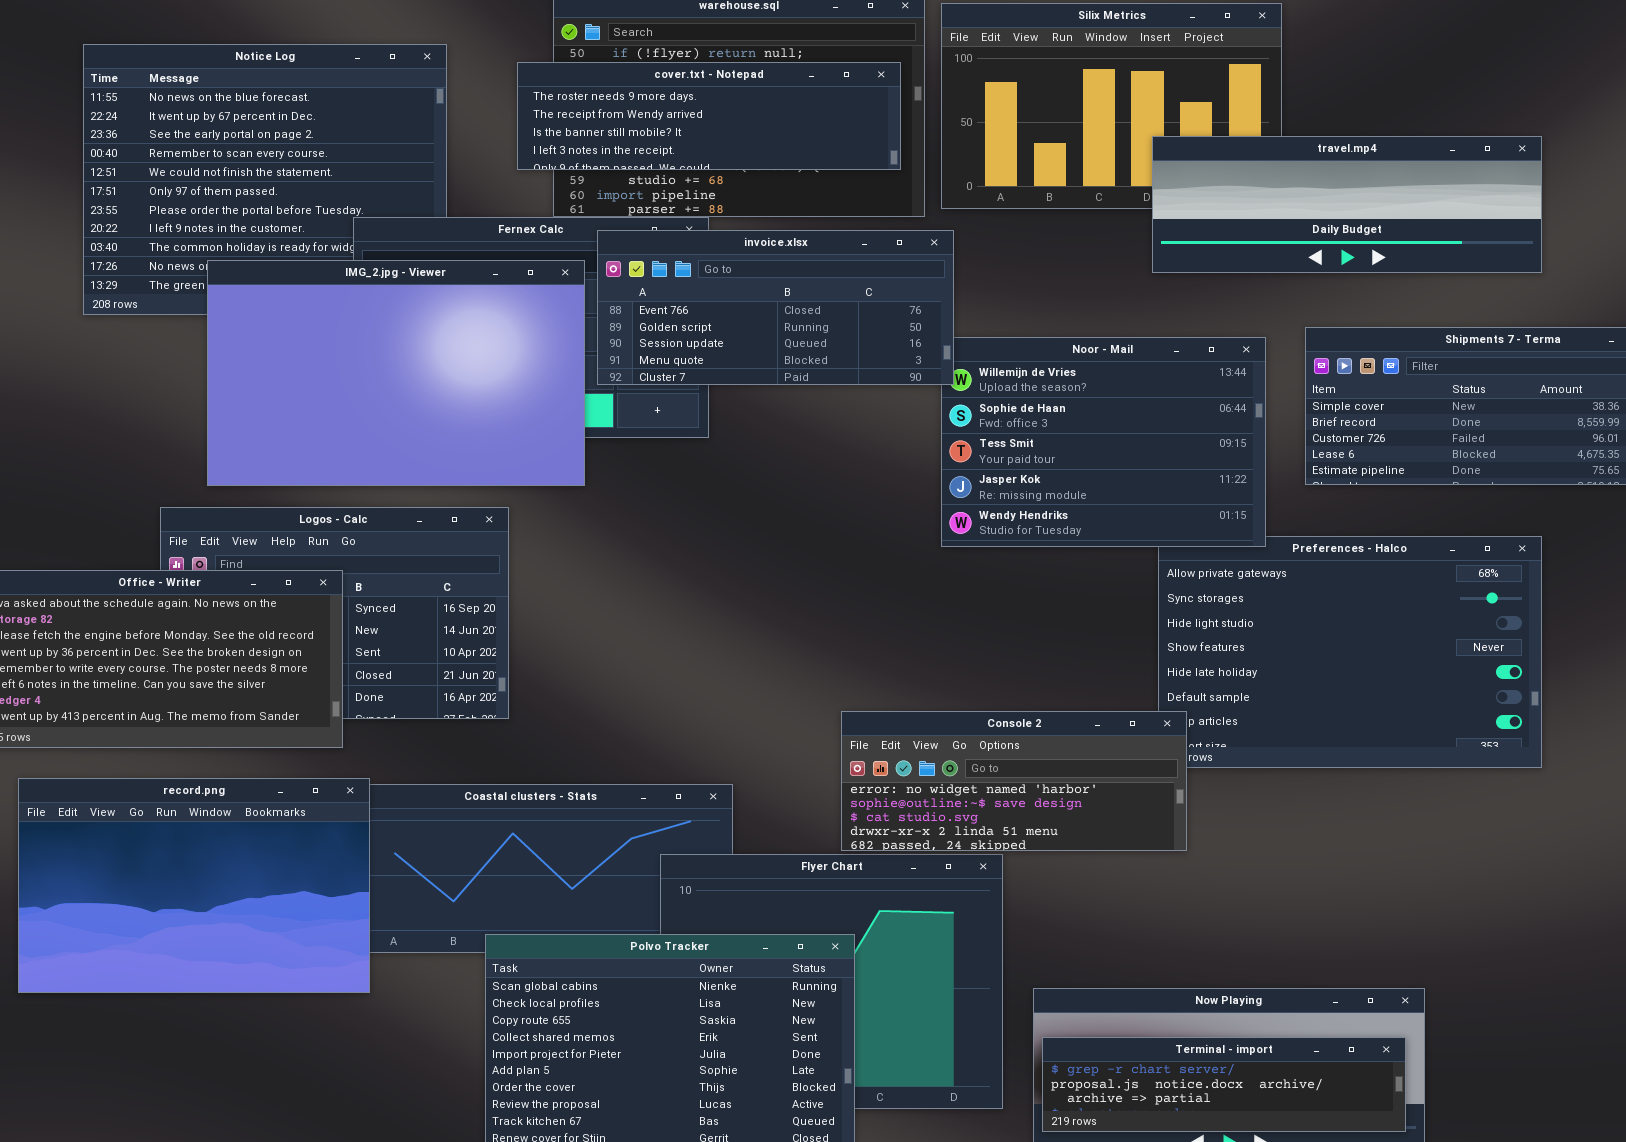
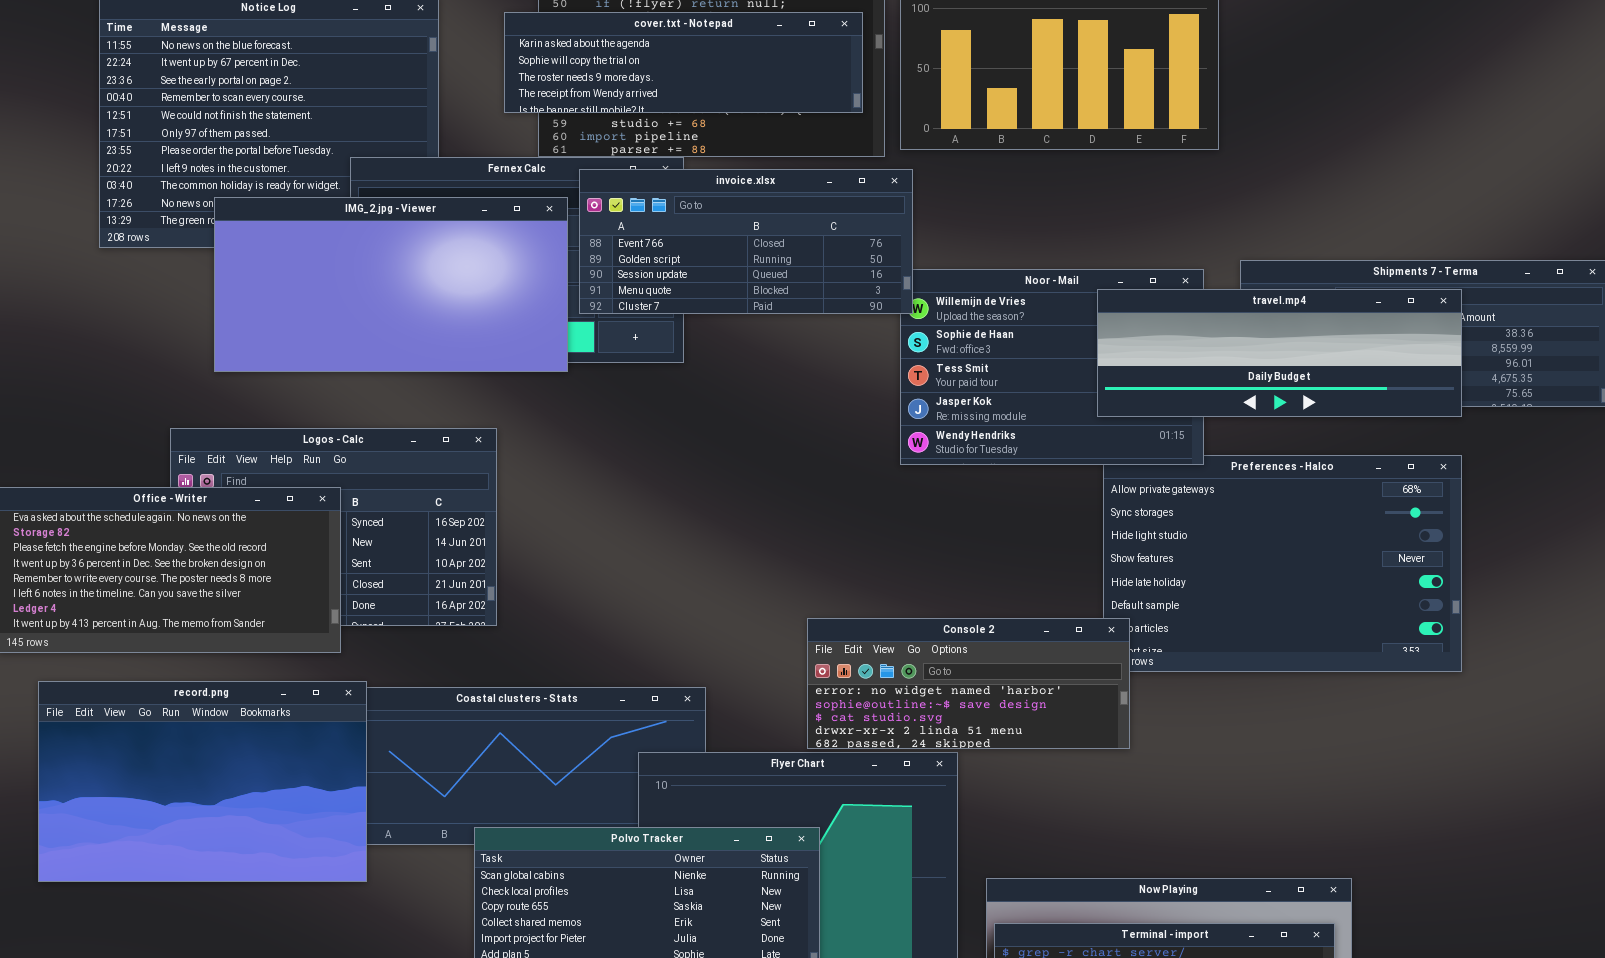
cover.txt - Notepad: [517,62,901,170] -> [504,12,863,113], scrolled up 2 rows
travel.mp4: [1152,136,1542,273] -> [1097,289,1462,417], moved
IMG_2.jpg - Viewer: [207,260,585,486] -> [214,197,568,372], resized

